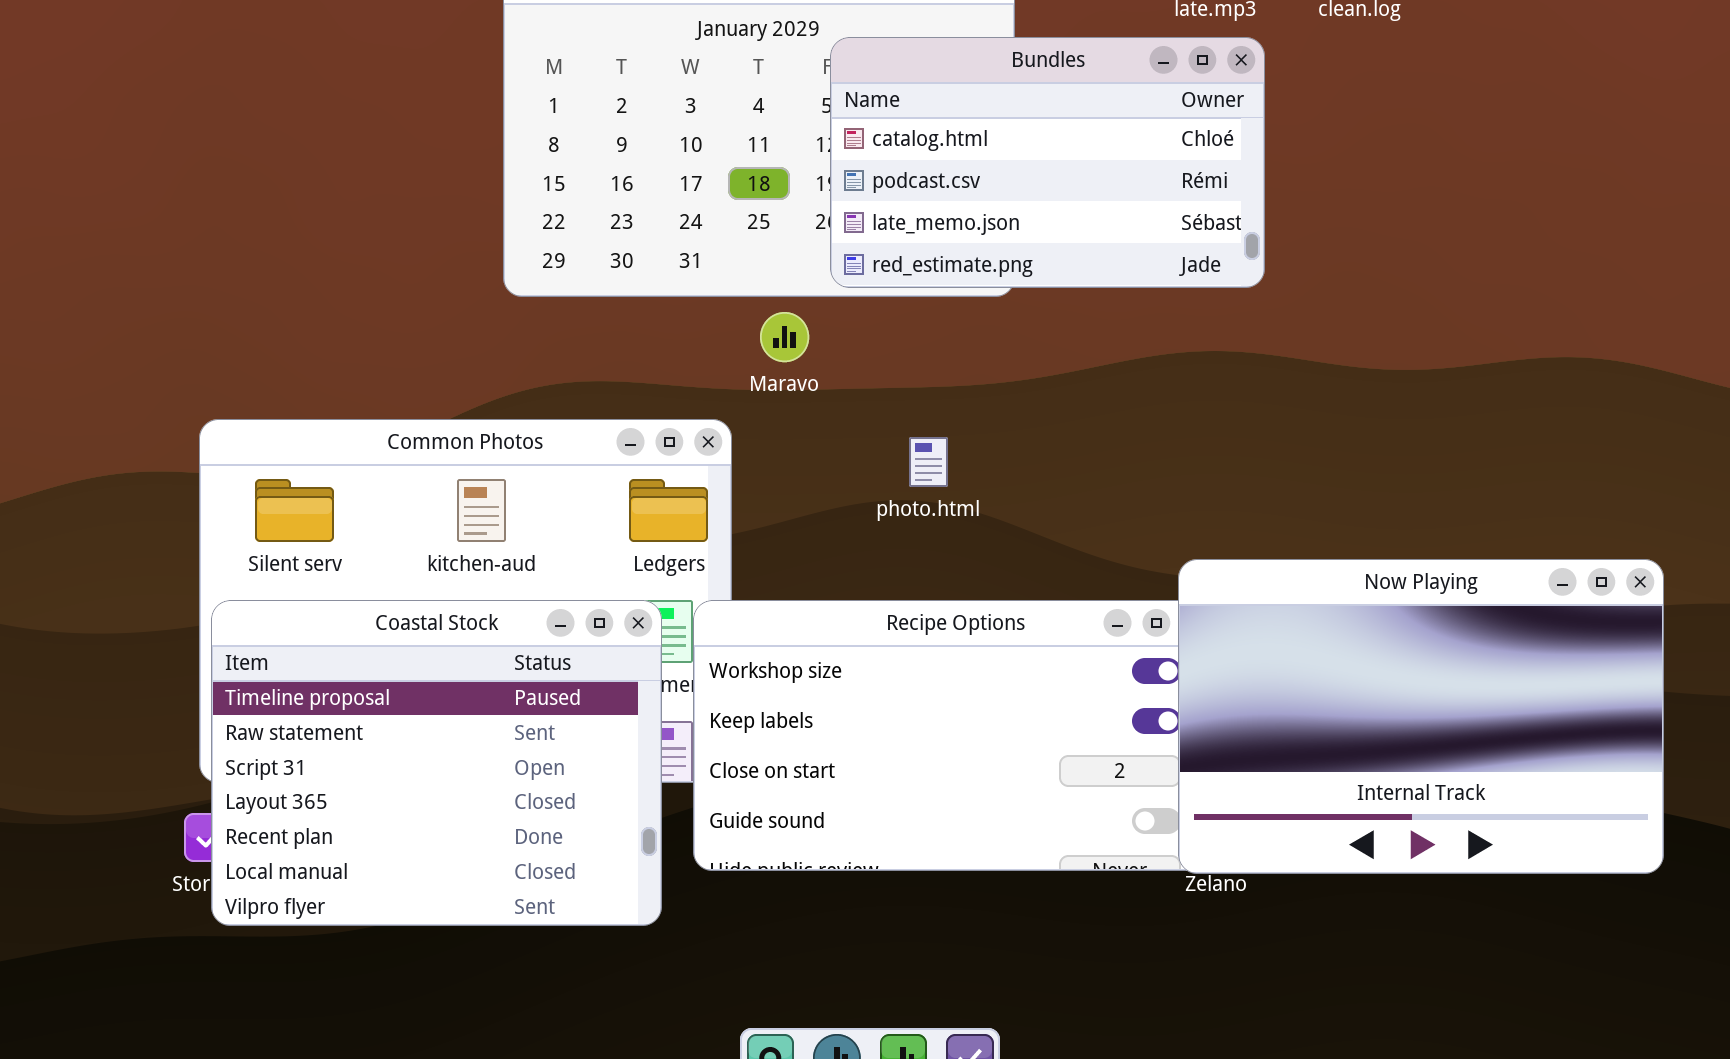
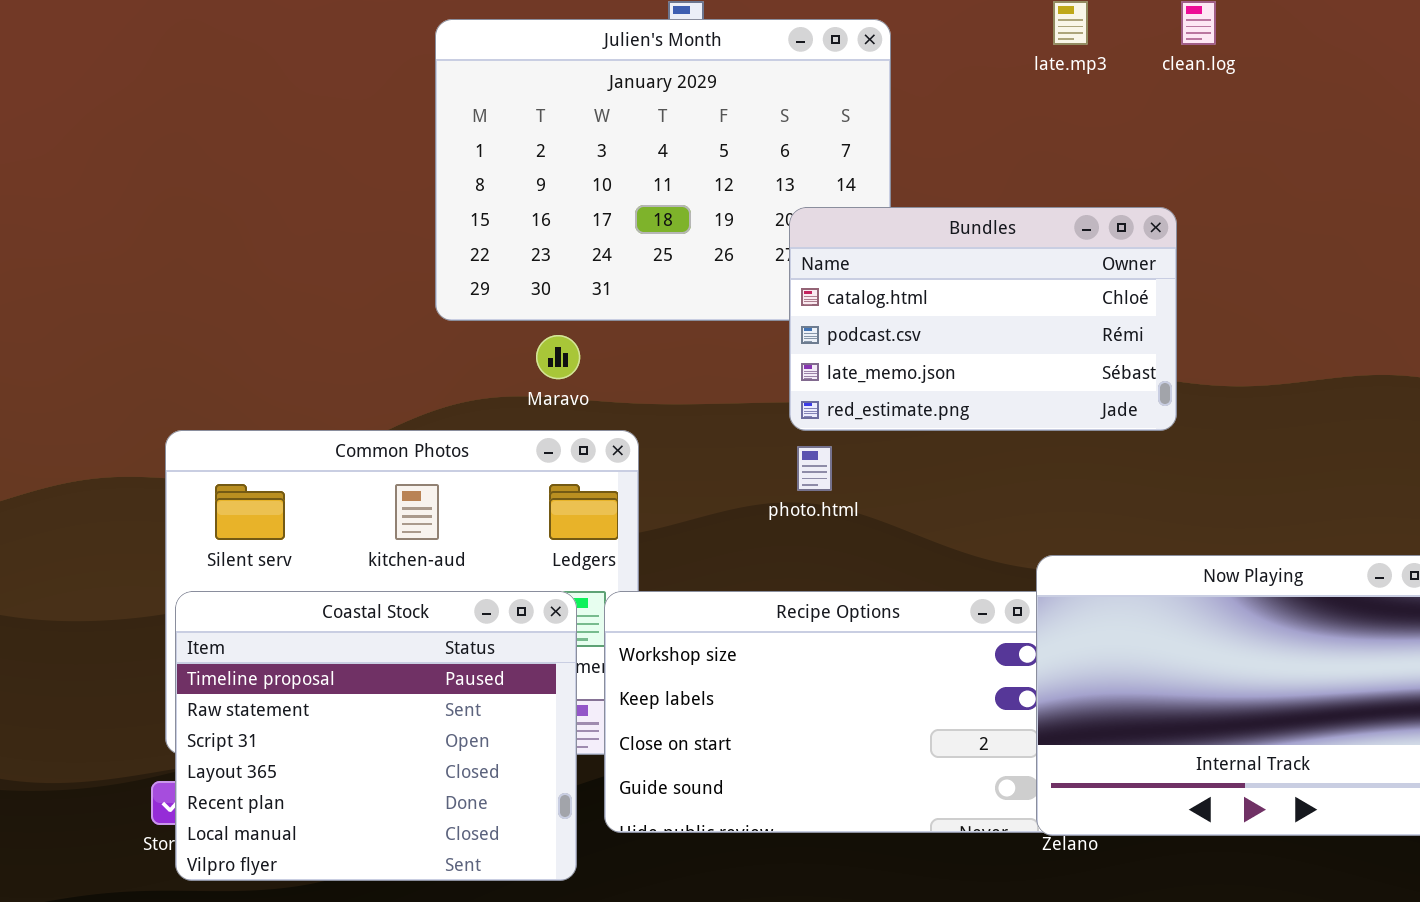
Bundles: [830,37,1265,288] -> [789,207,1177,431], moved
Maravo: [760,312,809,362] -> [536,335,580,379], moved

